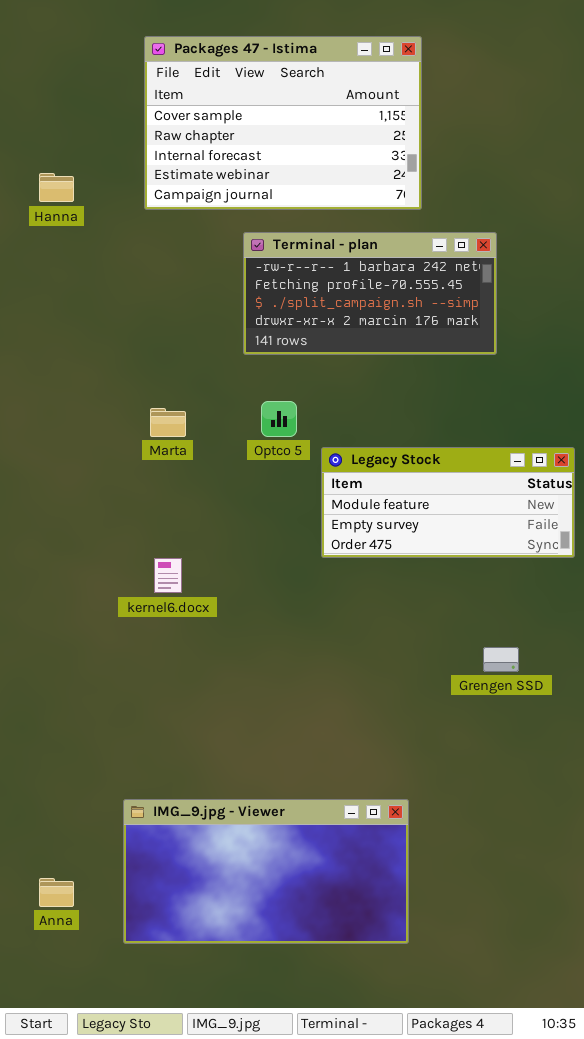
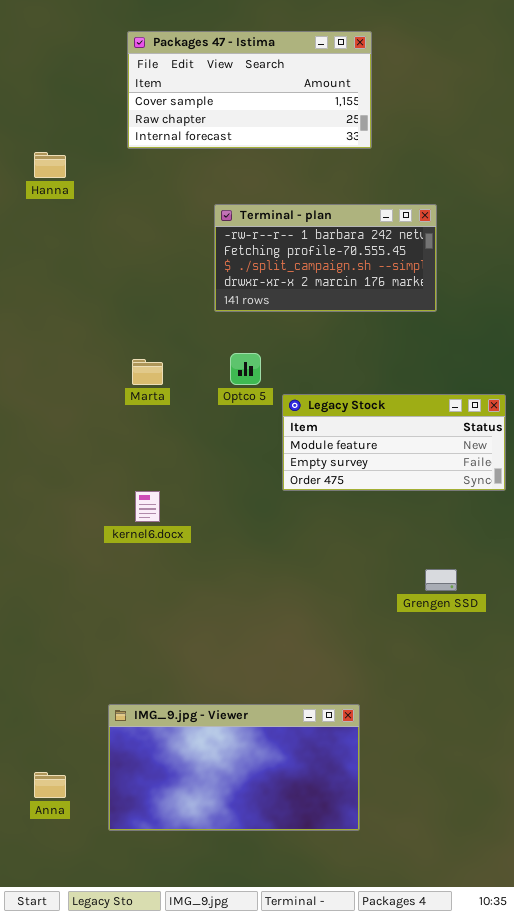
Packages 47 - Istima: [144,36,422,210] -> [127,31,372,149], resized

